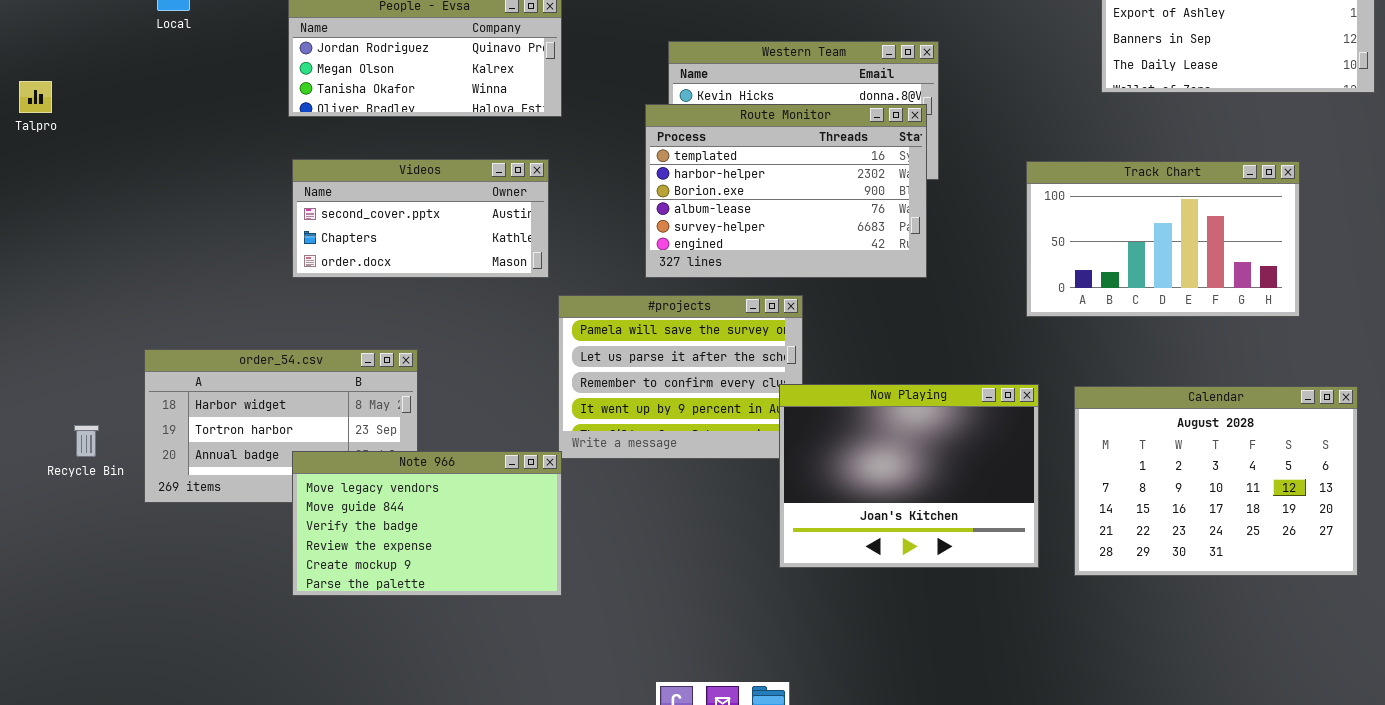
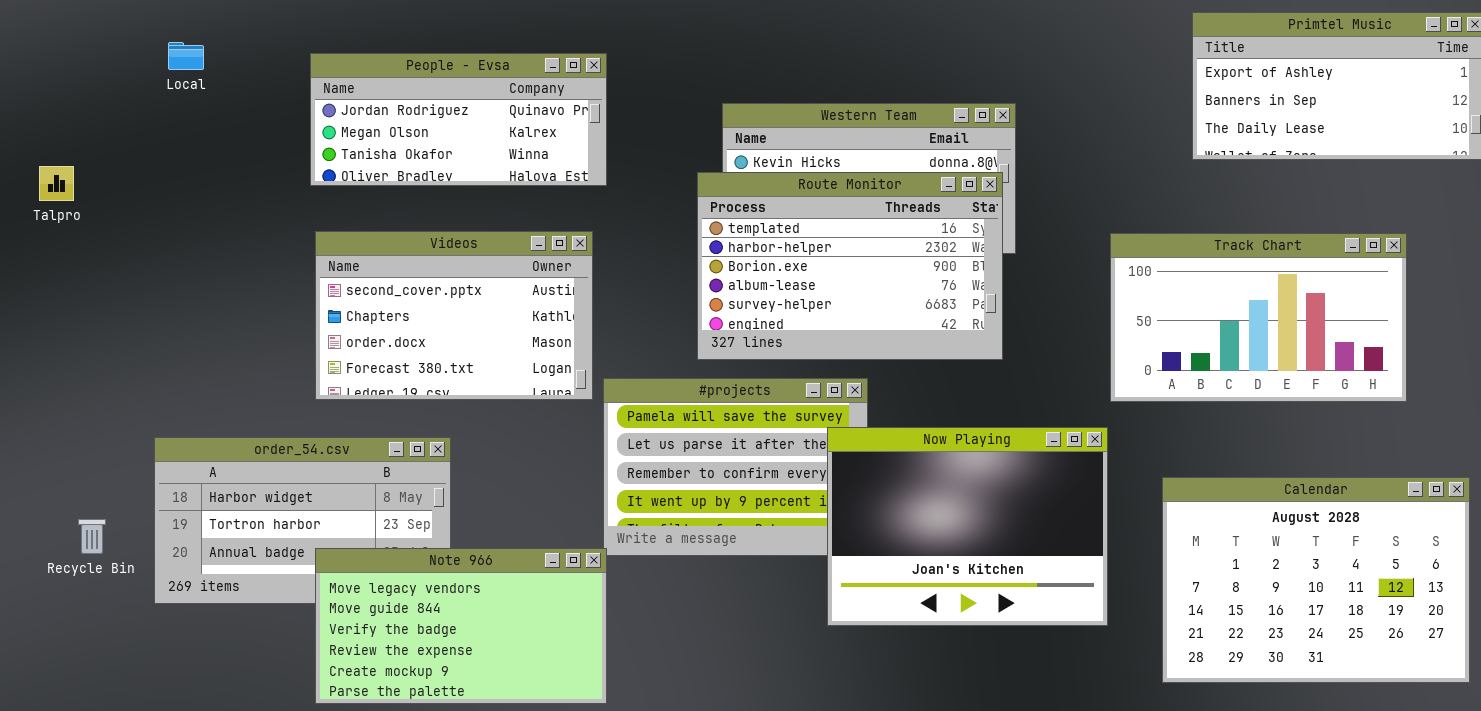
Talpro: [19,81,52,113] -> [39,166,74,201], moved
Videos: [292,159,549,278] -> [315,231,593,400], resized
Now Playing: [779,384,1039,568] -> [827,427,1108,626], moved

